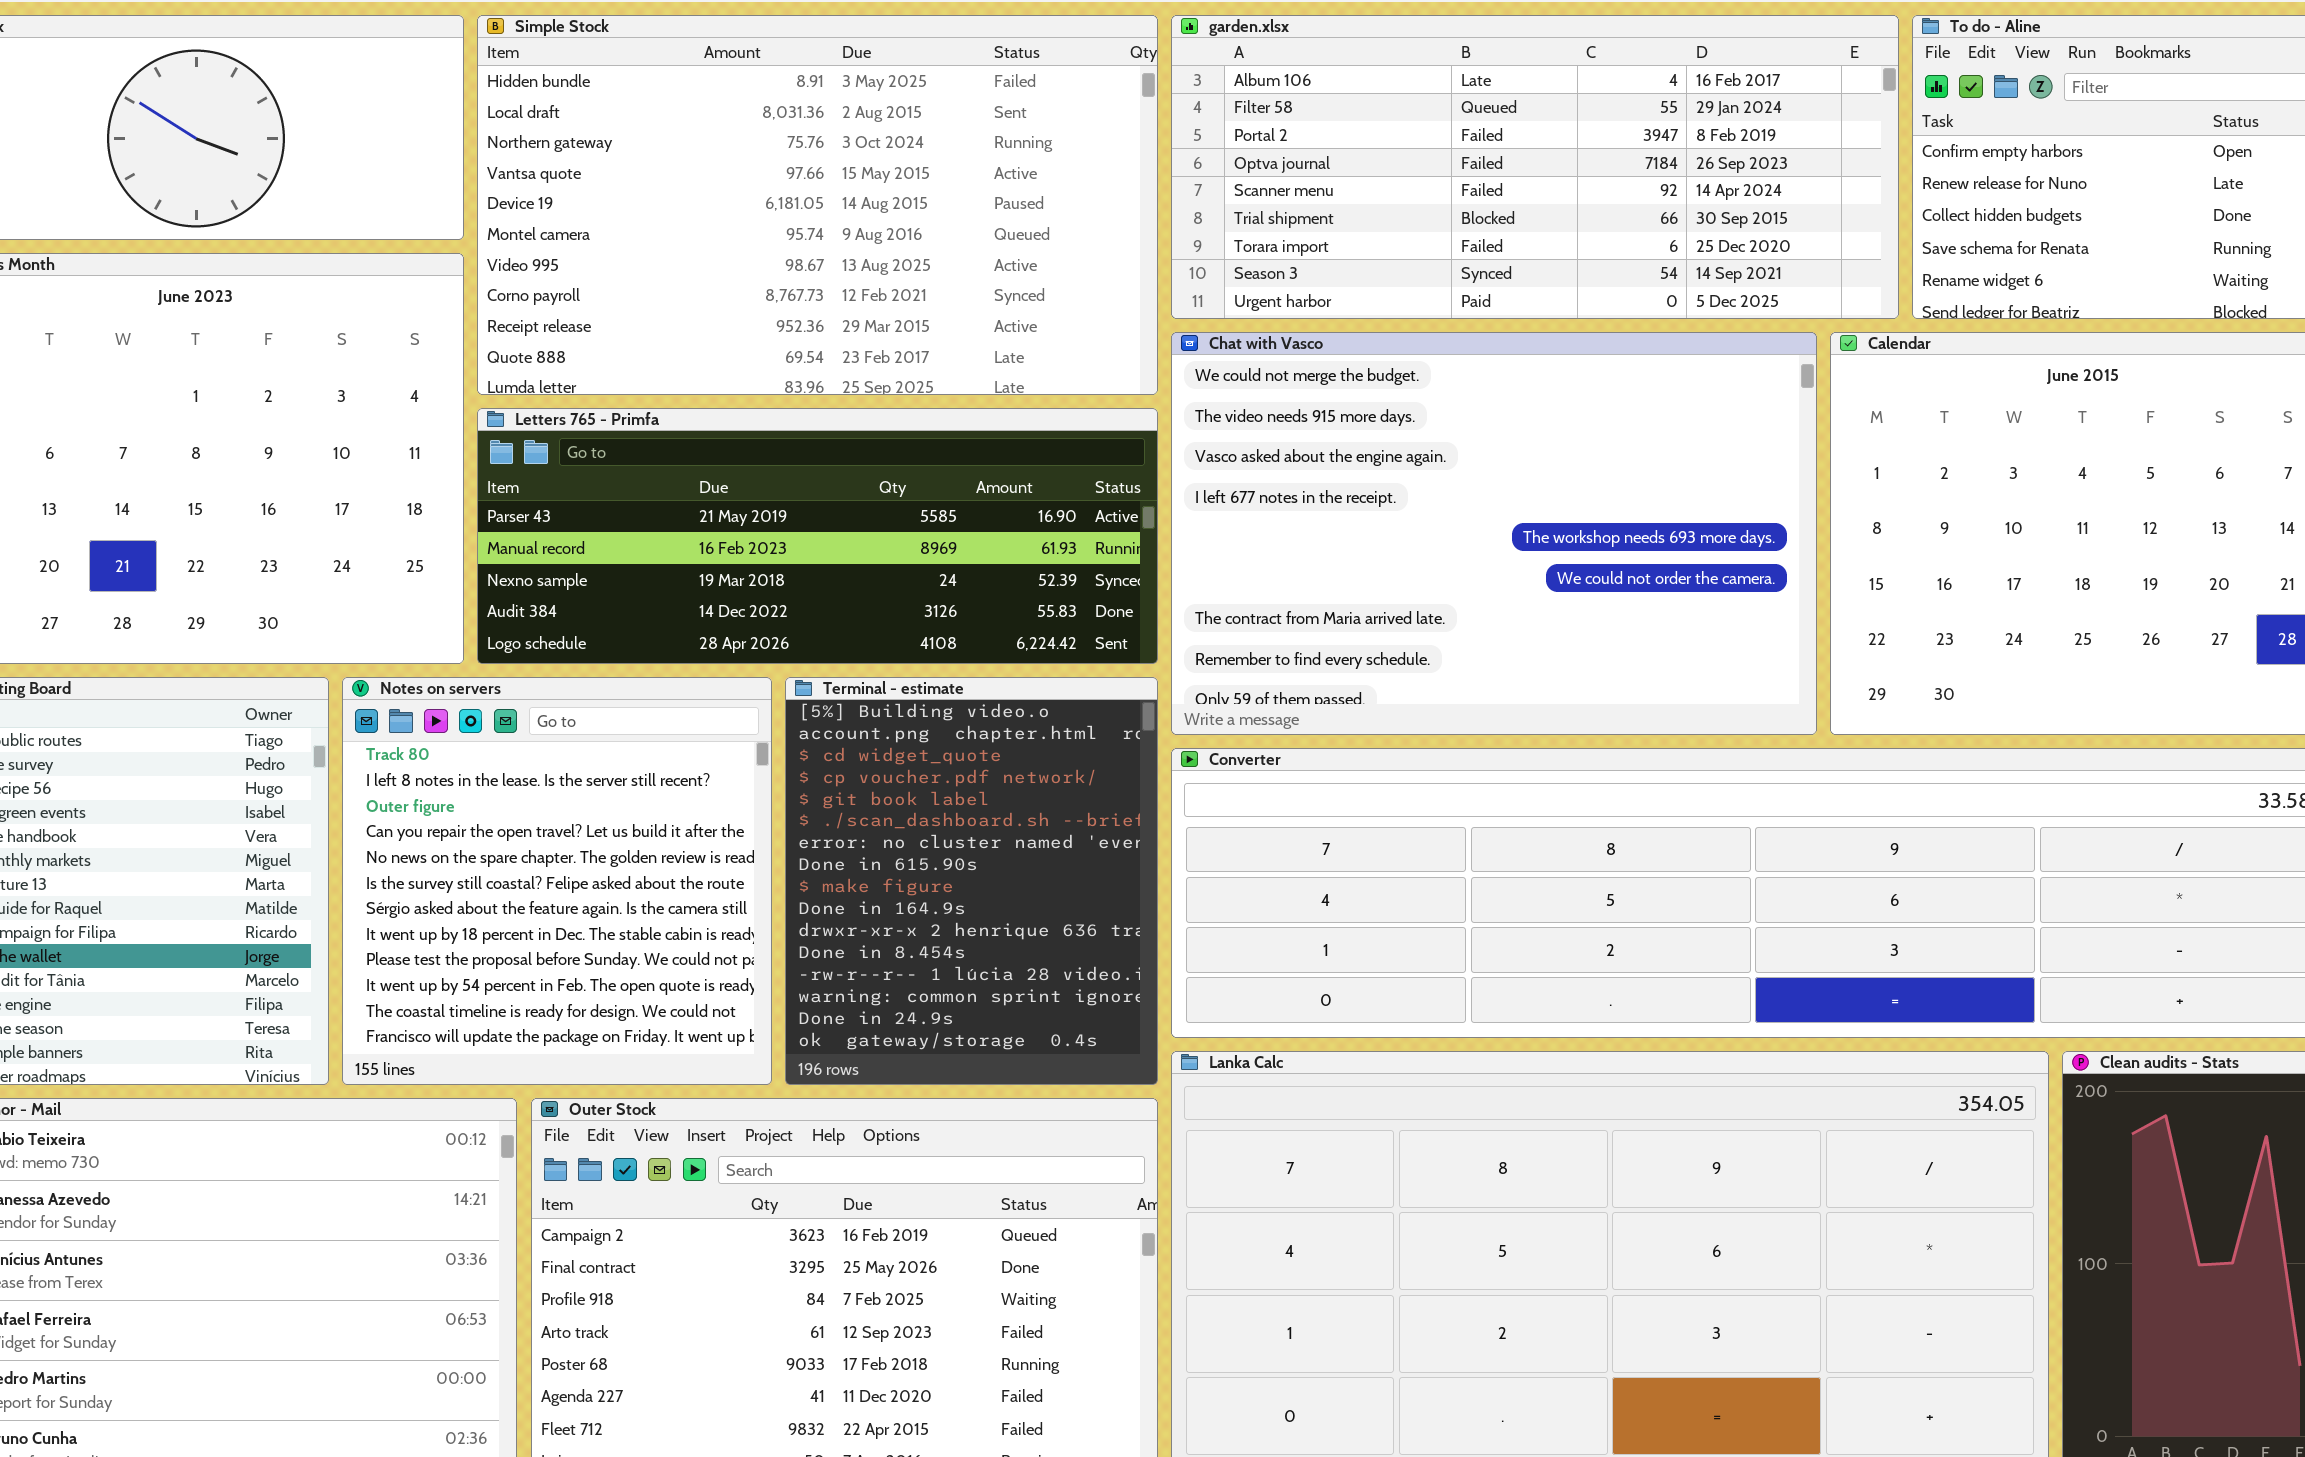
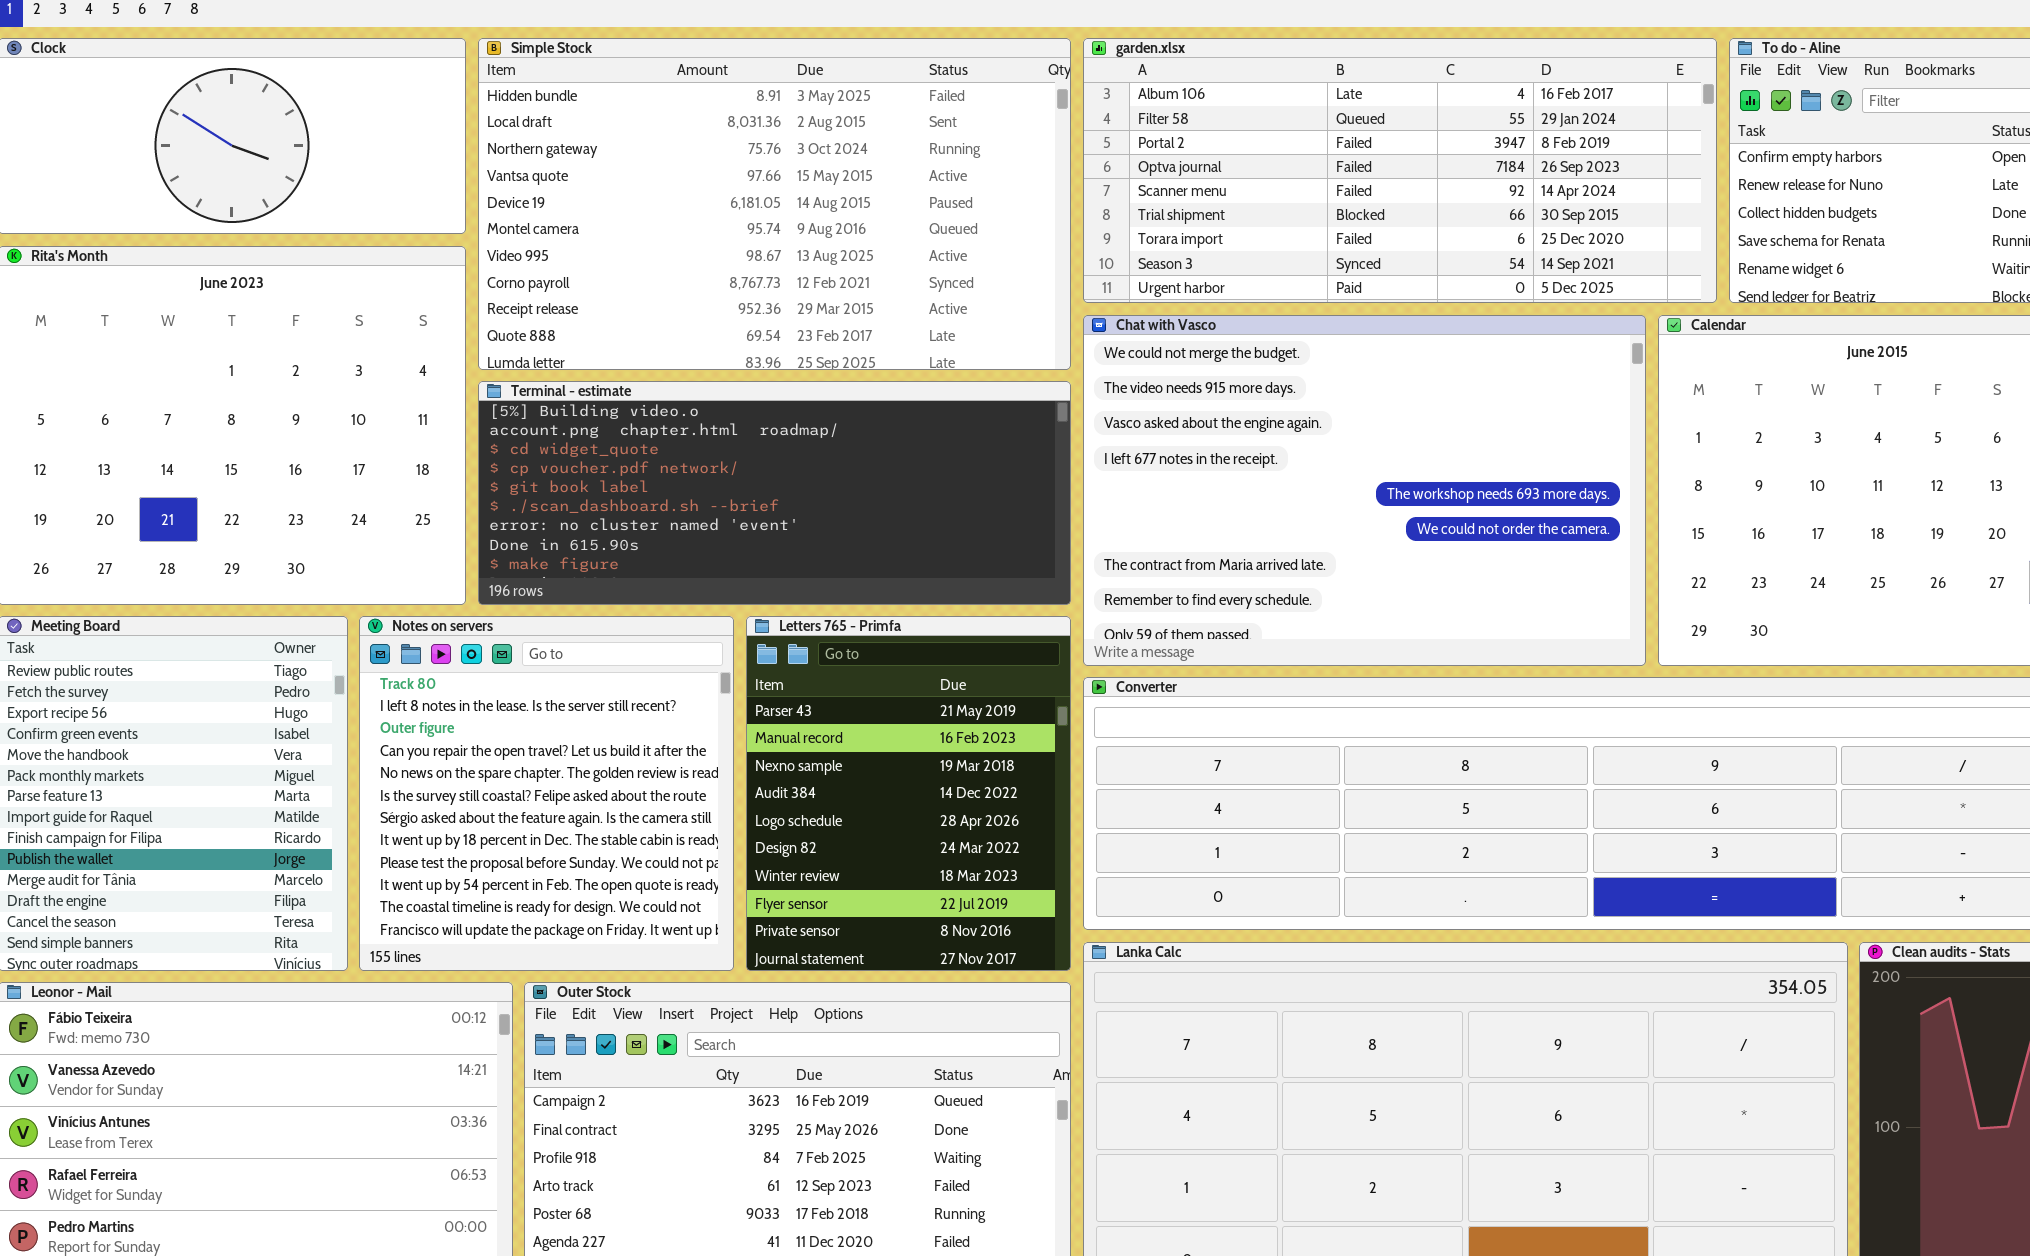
Letters 765 - Primfa: [477,408,1158,664] -> [746,616,1071,971], moved, resized
Terminal - estimate: [785,677,1158,1085] -> [478,381,1071,605], moved, resized

